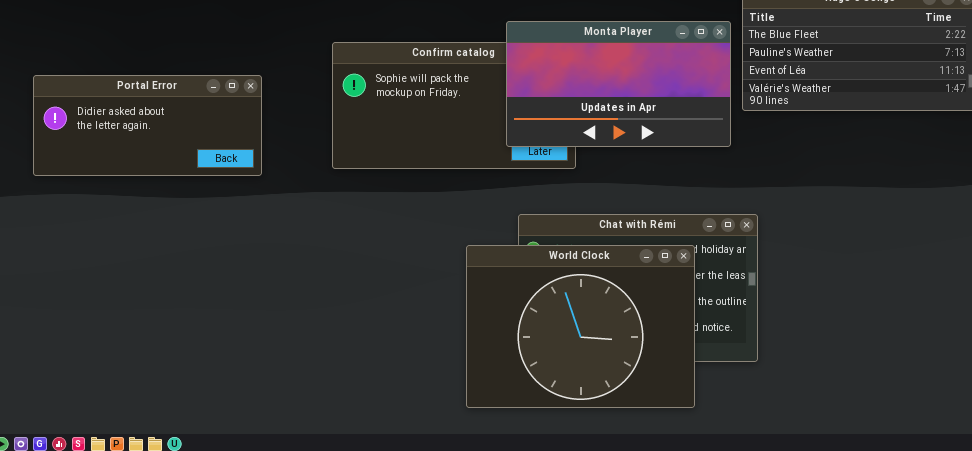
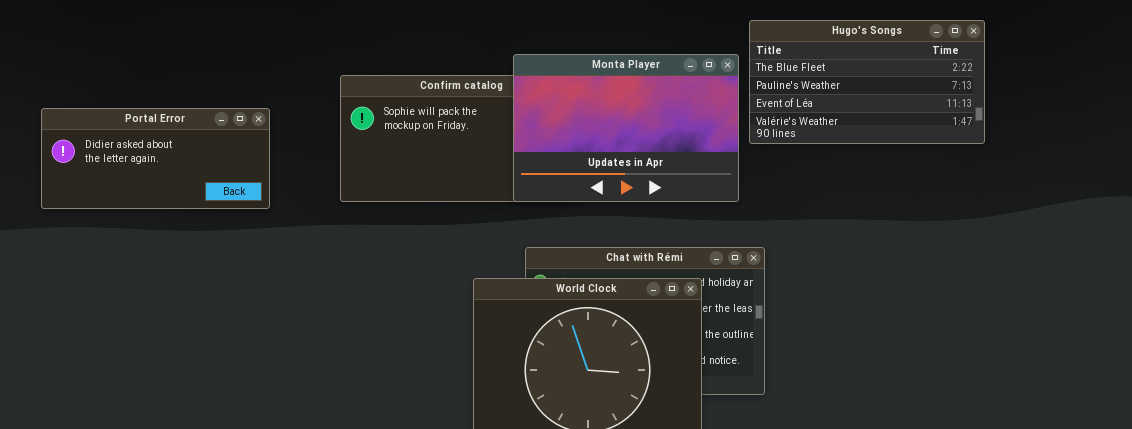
Monta Player: [506,21,731,147] -> [513,54,739,202], resized

